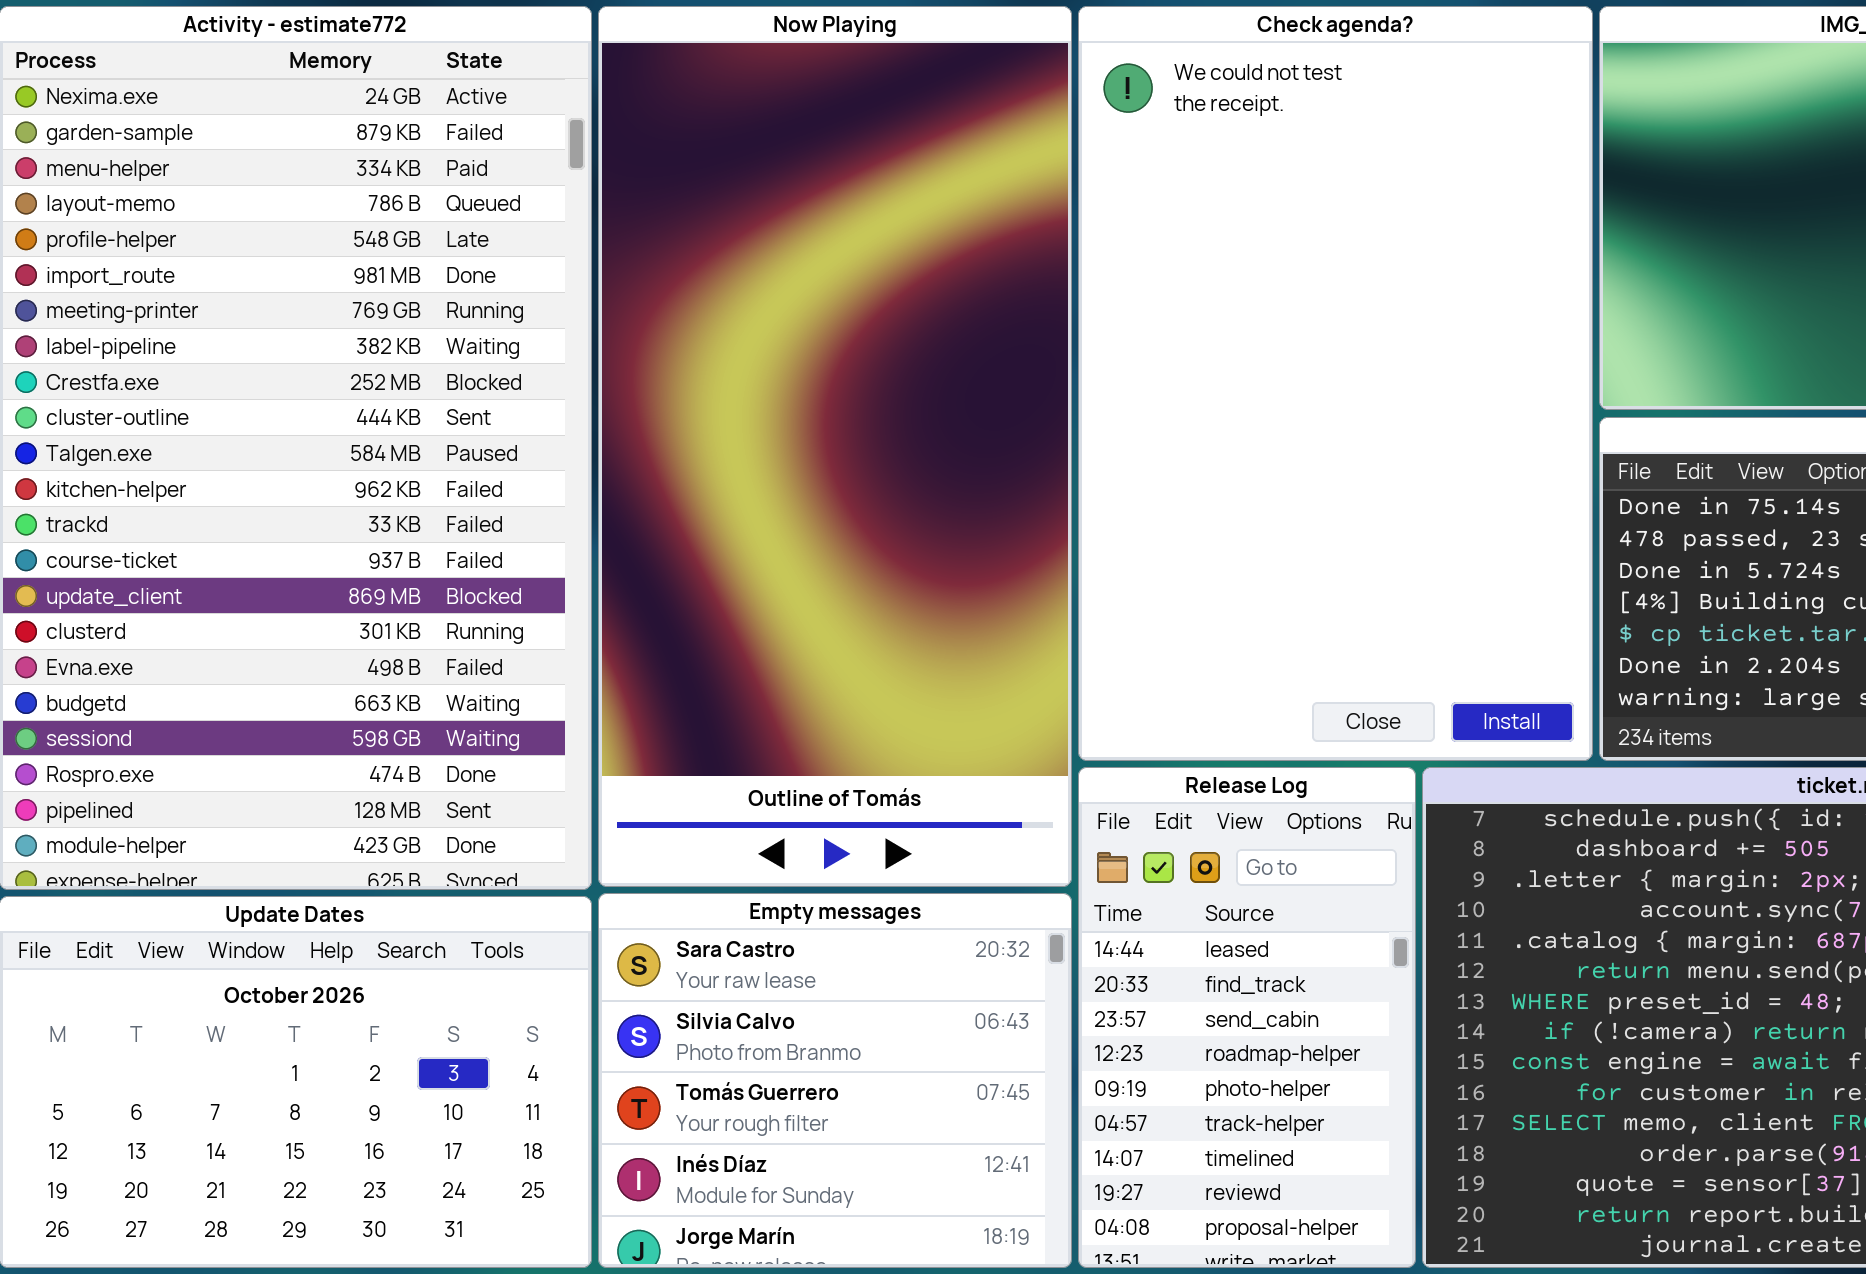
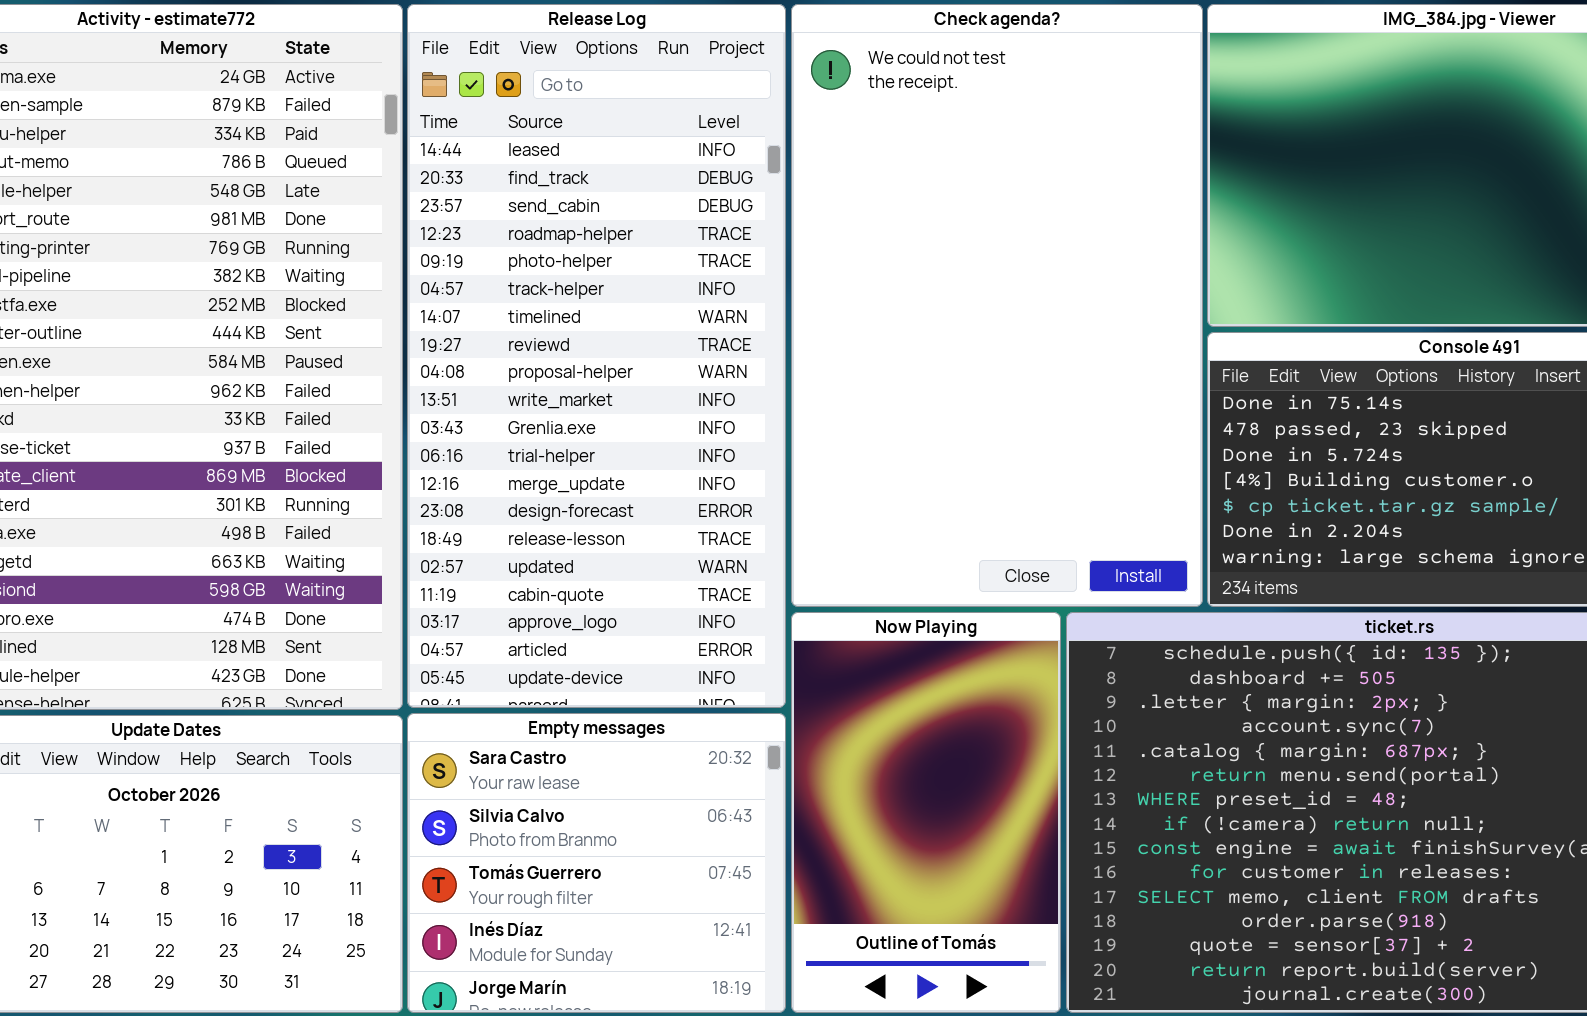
Now Playing: [598,6,1072,887] -> [791,612,1061,1013], moved, resized
Release Log: [1078,767,1416,1268] -> [407,4,786,708], moved, resized

